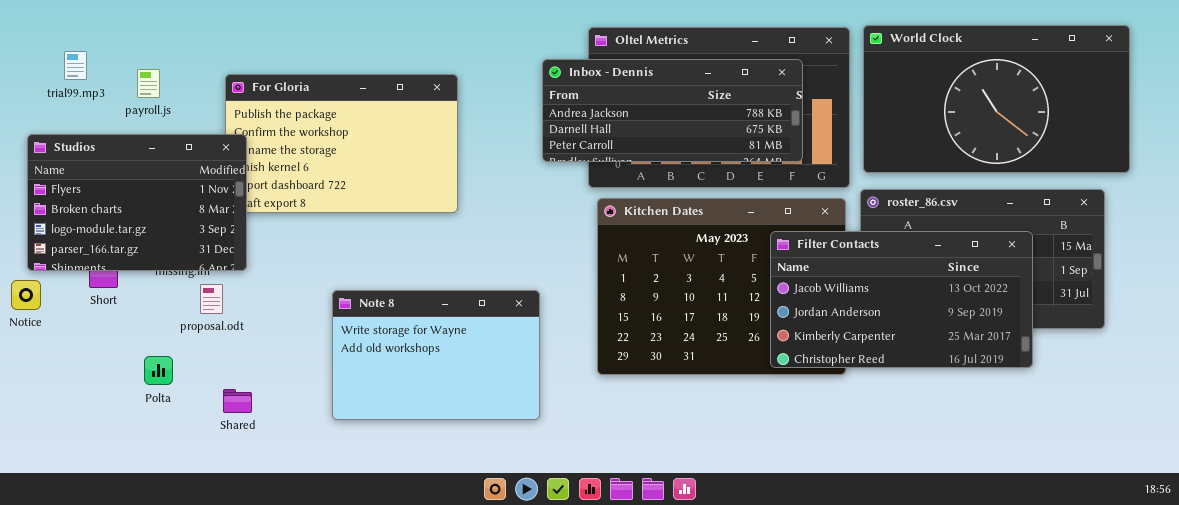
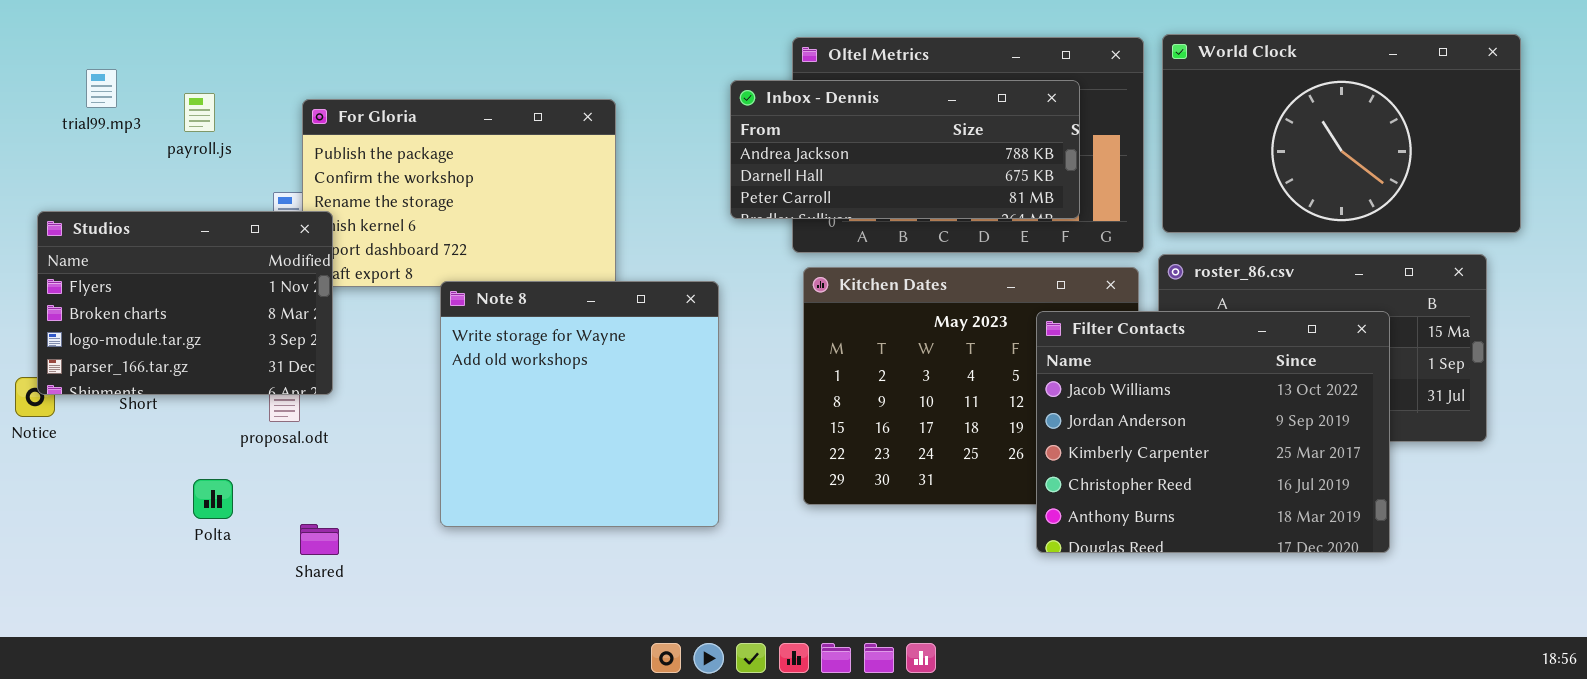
Studios: [27,134,247,271] -> [37,211,333,395], moved
Filter Contacts: [770,231,1033,368] -> [1036,311,1390,553], resized
Note 8: [332,290,540,420] -> [440,281,719,527], moved, resized

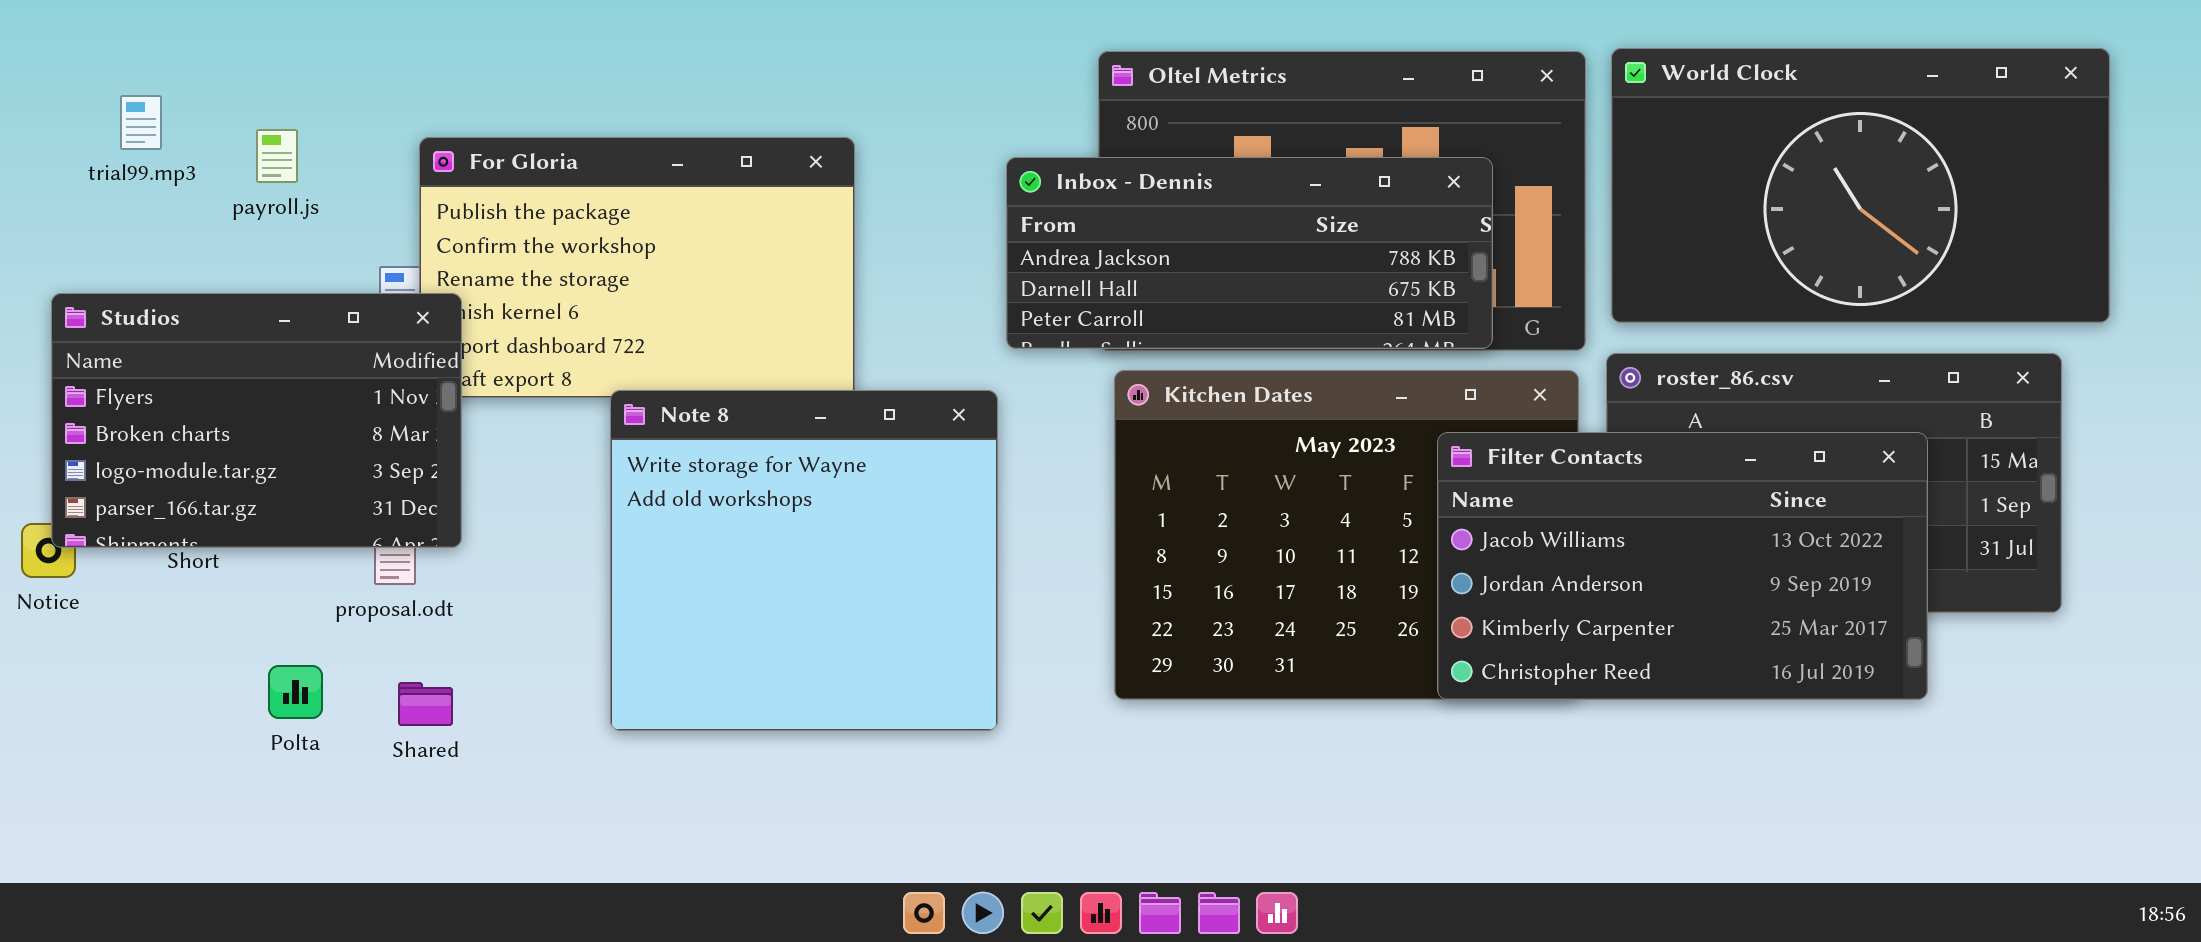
Inbox - Dennis: [730,80,1080,219] -> [1006,157,1493,349], moved
Filter Contacts: [1036,311,1390,553] -> [1437,432,1928,700], resized
Shared: [300,524,339,555] -> [398,682,453,726], moved

